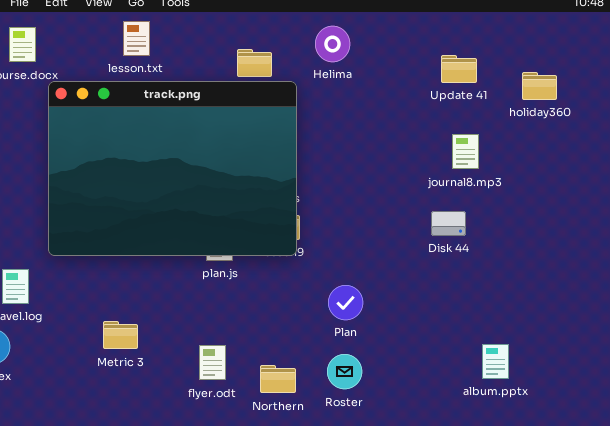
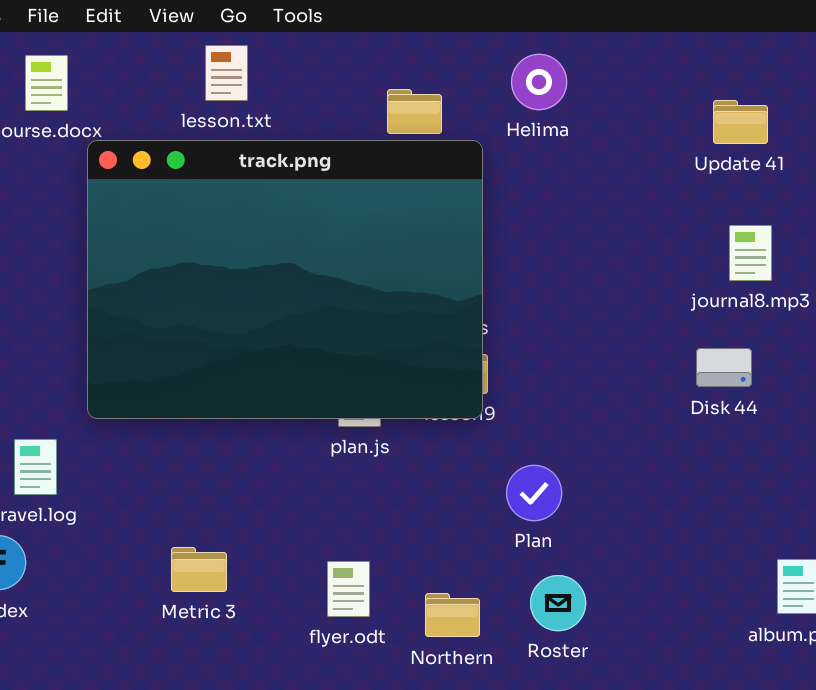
Plan: [328,285,363,320] -> [506,465,562,521], moved
Metric 3: [103,321,138,349] -> [171,547,227,592], moved

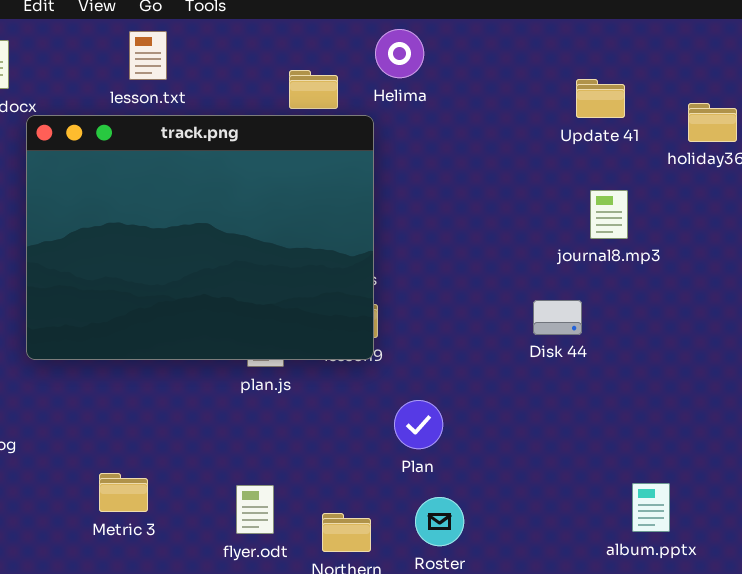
Helima: [511,54,567,110] -> [375,29,424,78], moved
Disk 44: [696,348,752,387] -> [533,300,582,335], moved

